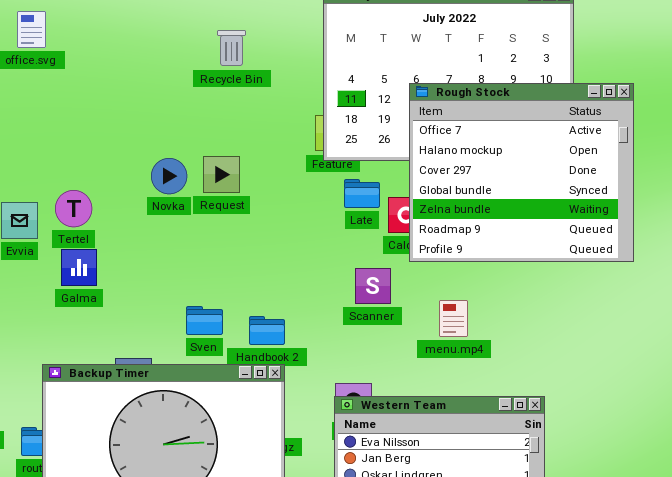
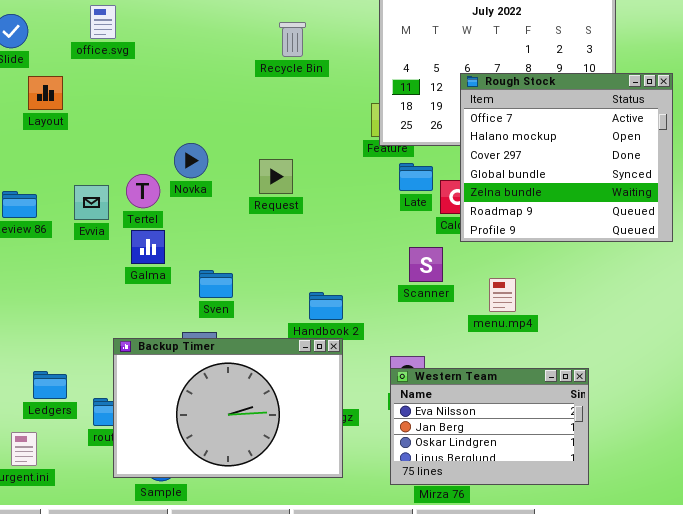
Request: [203,156,240,193] -> [259,159,293,194], moved
Novka: [151,158,187,194] -> [174,143,208,178], moved
Sven: [186,306,223,335] -> [199,270,233,298], moved

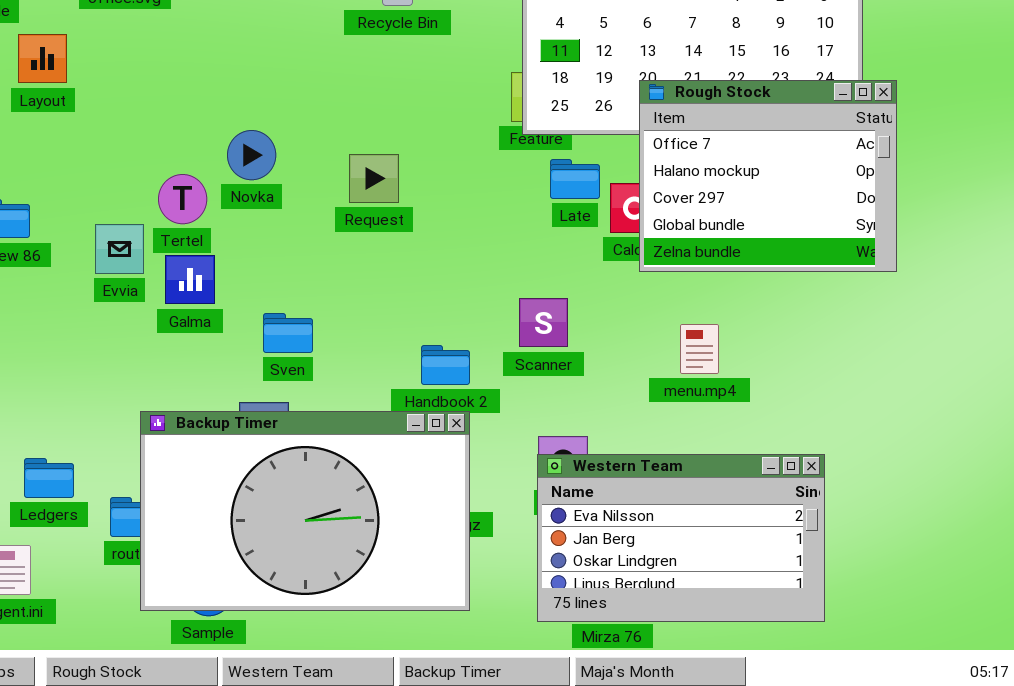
Rough Stock: [460,73,673,242] -> [639,80,897,272], resized
Evvia: [74,185,109,220] -> [95,224,144,274], moved
Scanner: [409,247,443,282] -> [519,298,568,347], moved

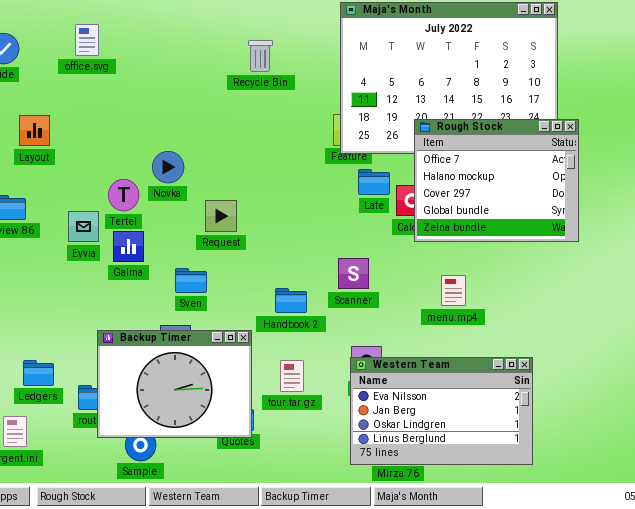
Layout: [18,34,67,83] -> [19,115,50,146], moved
Request: [349,154,399,203] -> [205,200,237,232], moved
Backup Timer: [140,411,470,611] -> [97,330,252,438], resized

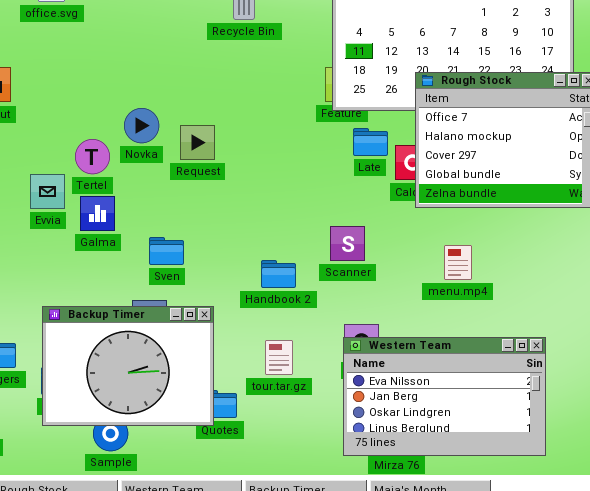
Request: [205,200,237,232] -> [180,125,215,160], moved
Backup Timer: [97,330,252,438] -> [42,306,214,426], moved

